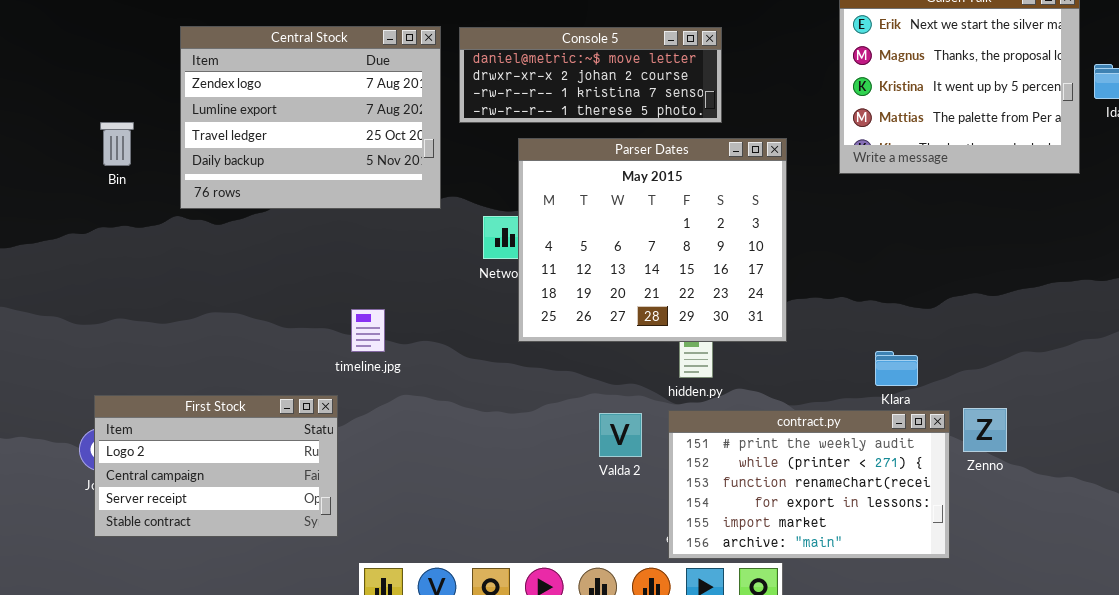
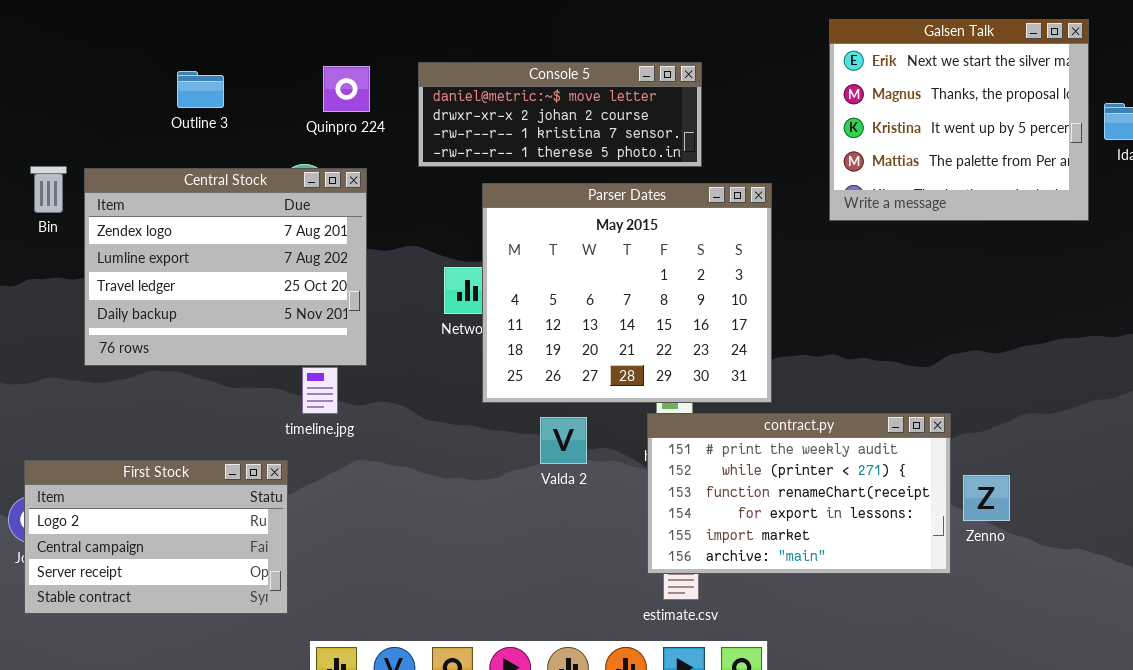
Central Stock: [180,26,441,209] -> [84,168,367,366], moved
contract.py: [668,410,950,559] -> [647,413,951,574], moved
Valda 2: [599,413,642,457] -> [540,417,587,464], moved

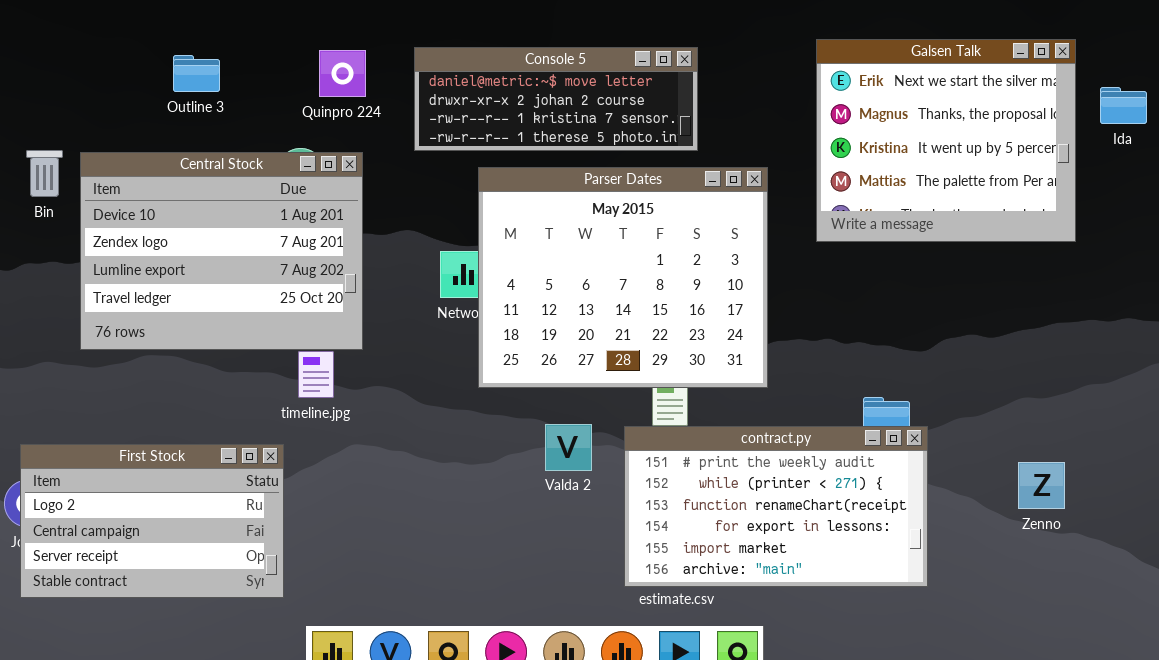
Galsen Talk: [829,19,1089,221] -> [816,39,1076,242], moved
Central Stock: [84,168,367,366] -> [80,152,363,350], scrolled up 1 row
contract.py: [647,413,951,574] -> [624,426,928,587], moved
Valda 2: [540,417,587,464] -> [545,424,592,471], moved
Zenno: [963,475,1010,521] -> [1018,462,1065,509], moved

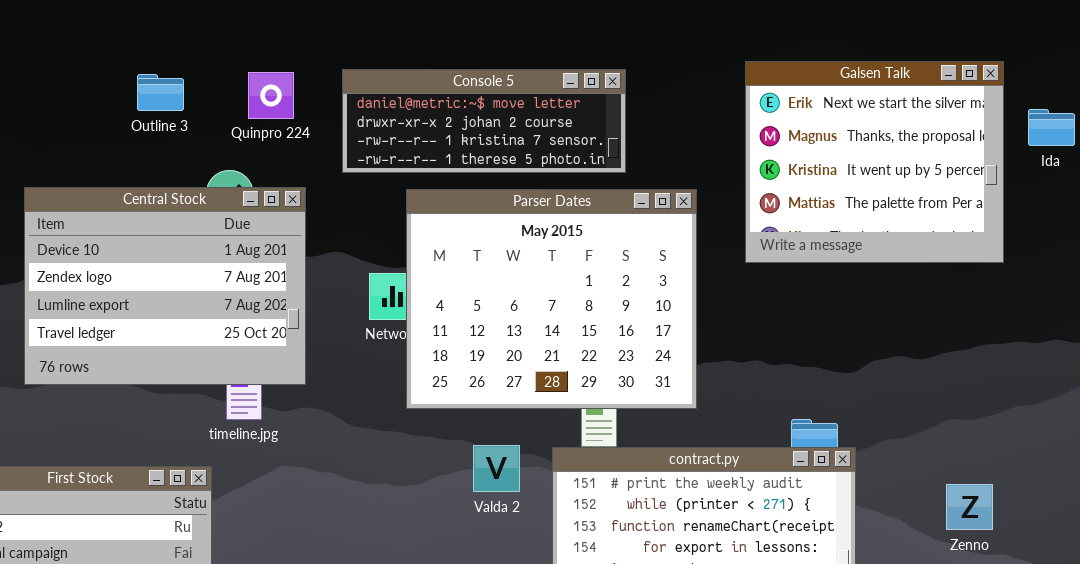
Outline 3: [173,55,220,92] -> [137,74,184,111], moved
Central Stock: [80,152,363,350] -> [24,187,306,385], moved

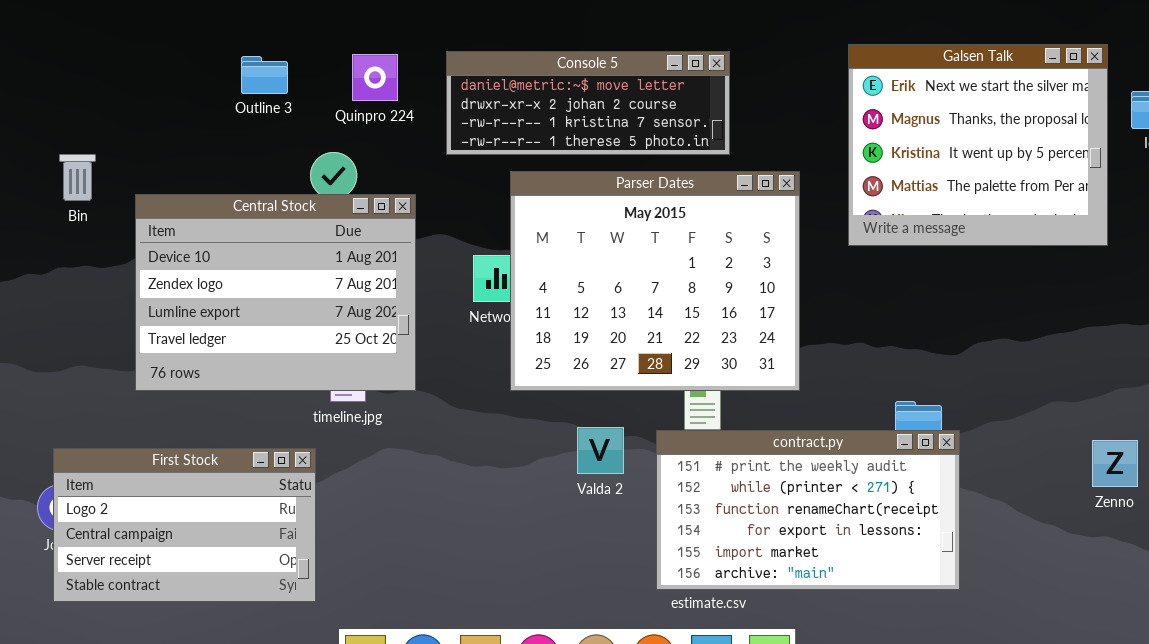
Central Stock: [24,187,306,385] -> [135,194,416,391], moved
Zenno: [946,484,993,530] -> [1092,440,1138,487], moved

